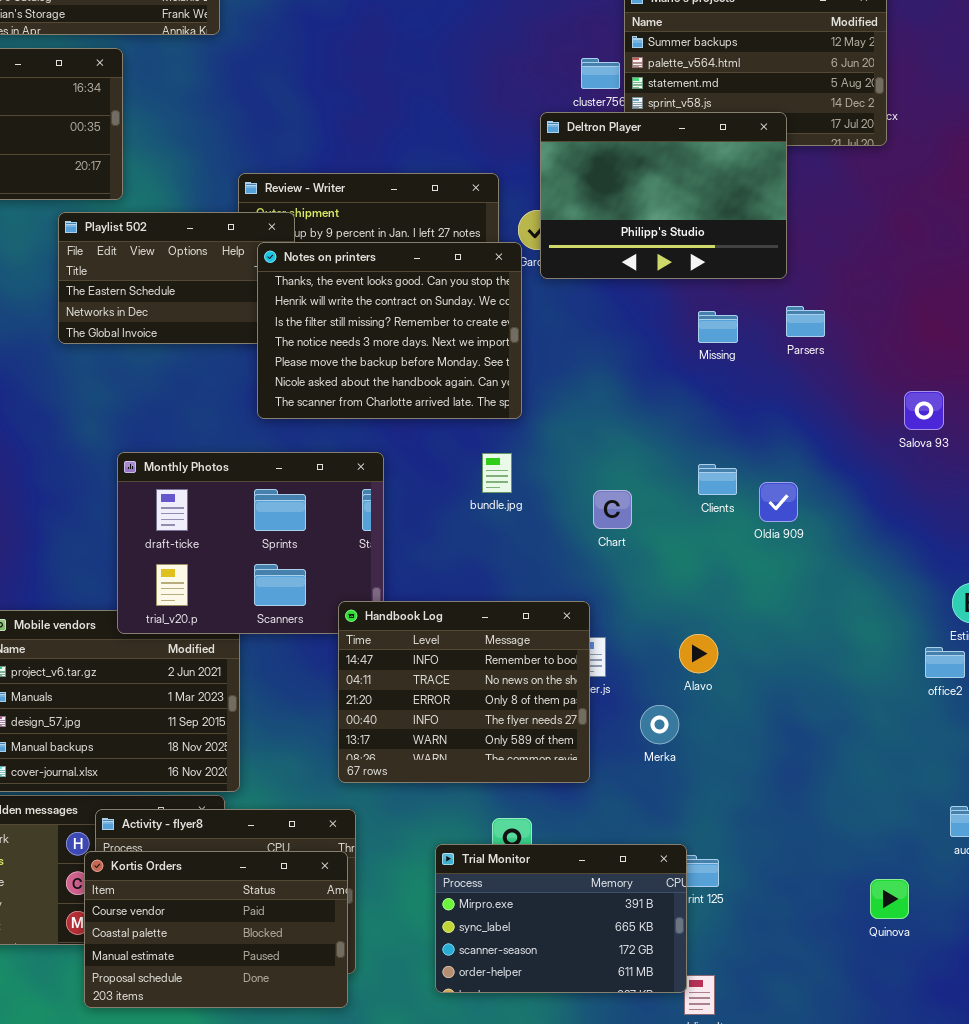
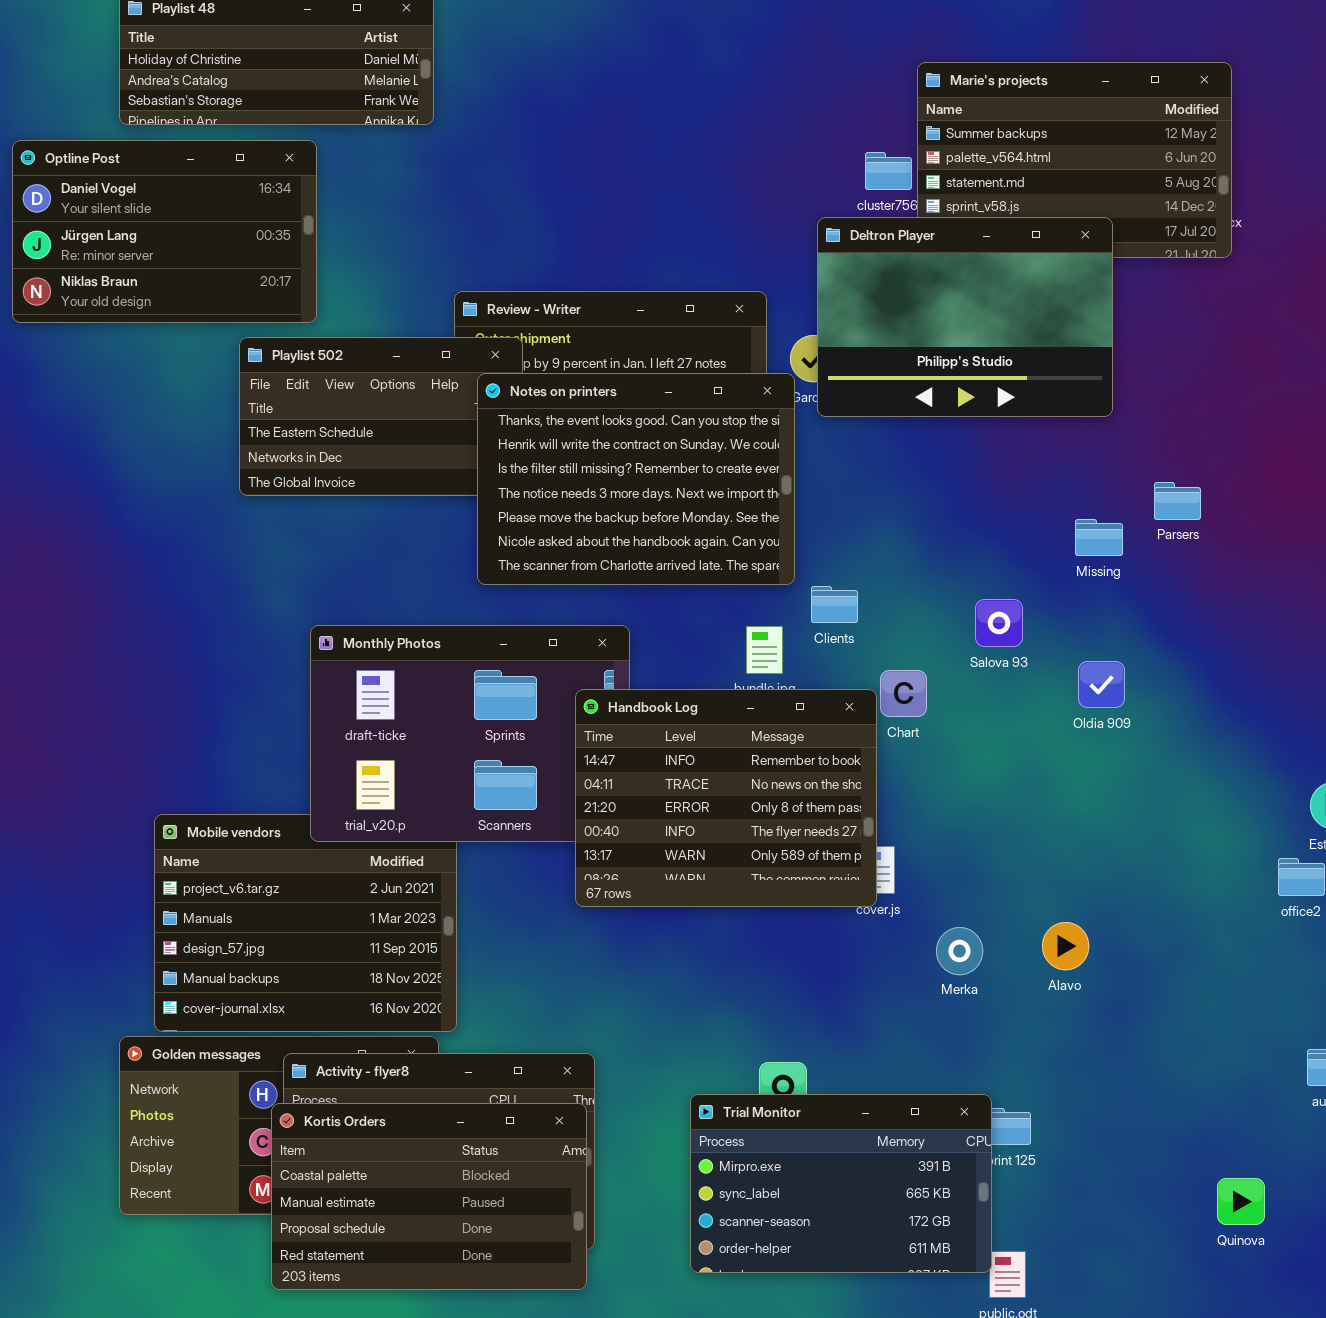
Parsers: [786,306,825,337] -> [1154,482,1201,520], moved
Missing: [698,311,738,343] -> [1075,519,1123,556], moved
Salova 93: [904,391,944,430] -> [975,599,1023,647], moved
Clients: [698,464,737,495] -> [811,586,858,623], moved
Handbook Log: [338,601,590,783] -> [575,689,877,907], moved
Alavo: [679,634,718,673] -> [1042,922,1089,970], moved
Kortis Orders: [84,851,348,1008] -> [271,1103,587,1290], scrolled down 1 row
Quinova: [870,879,909,919] -> [1217,1178,1265,1225], moved

